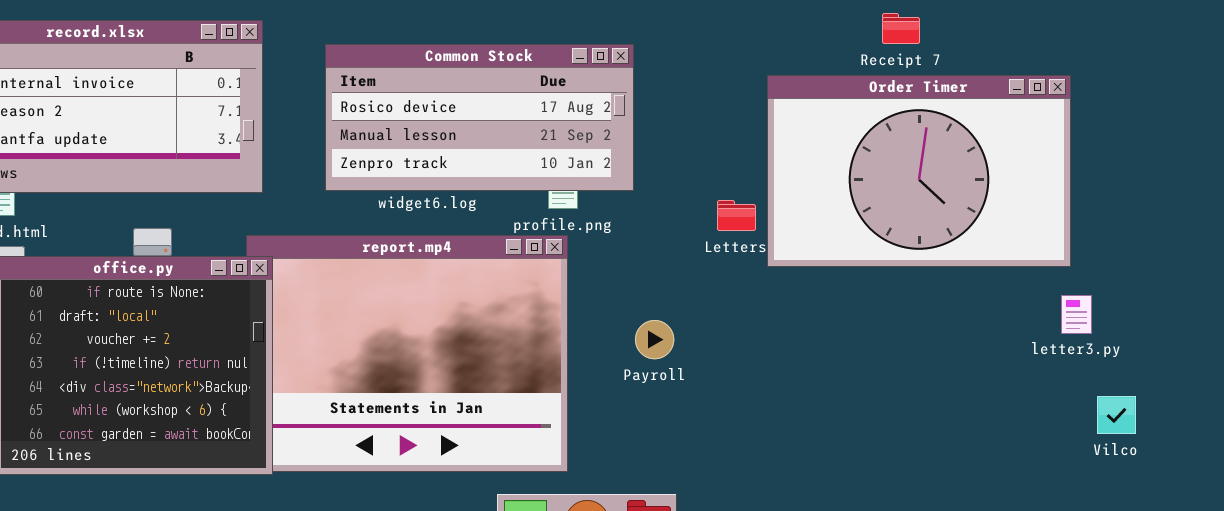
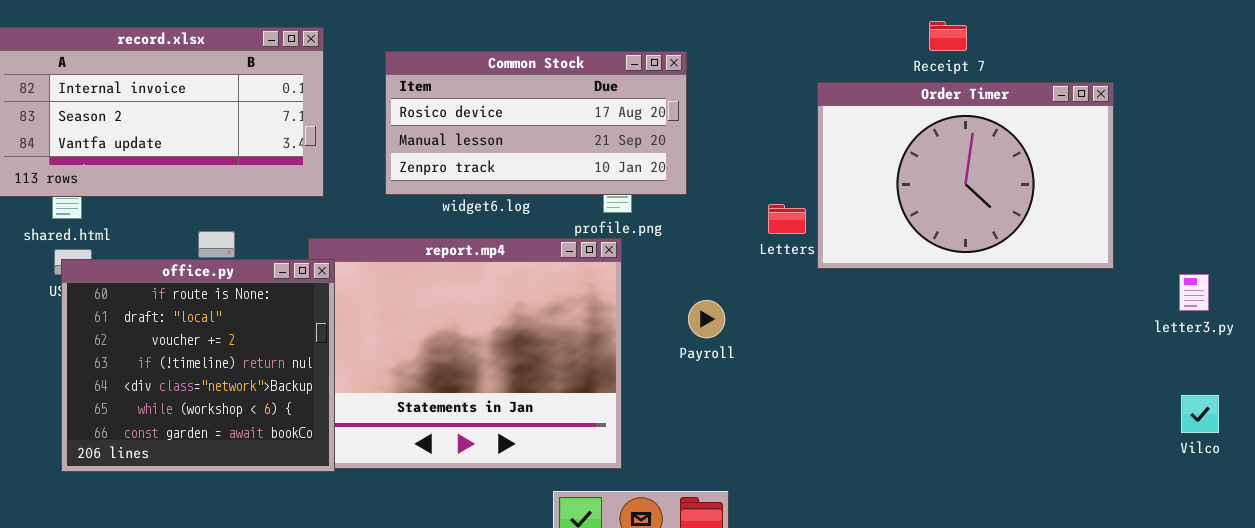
letter3.py: [1061,295,1092,334] -> [1179,274,1209,311], moved
Payroll: [635,320,674,359] -> [688,300,725,338], moved
Vilco: [1097,396,1136,434] -> [1181,395,1219,433], moved

